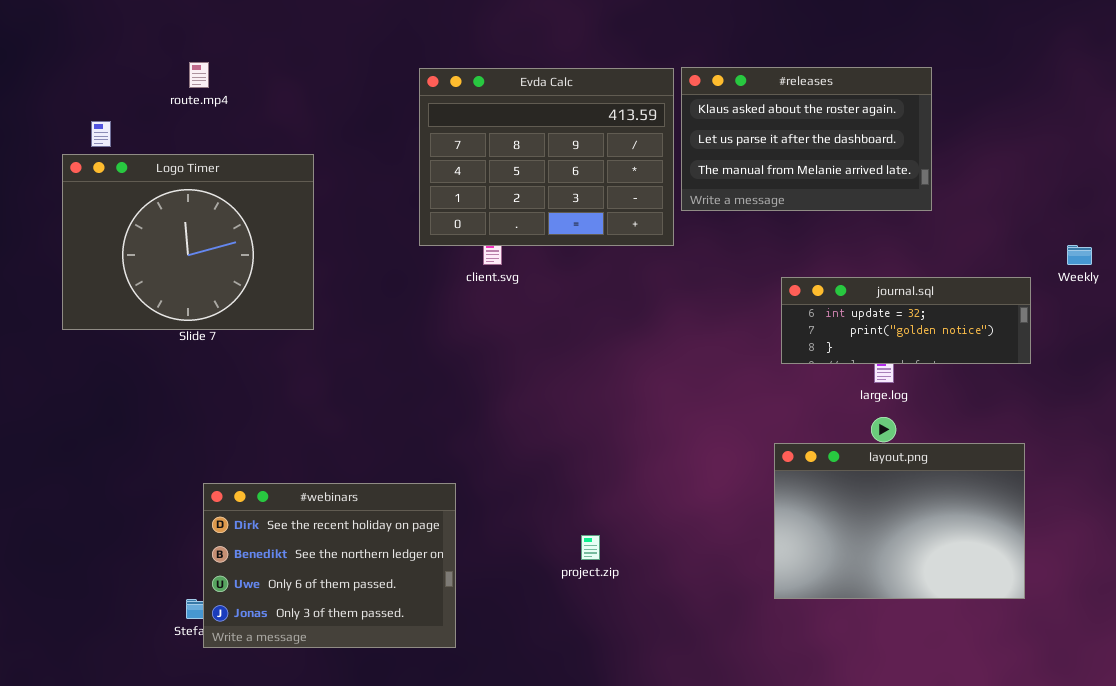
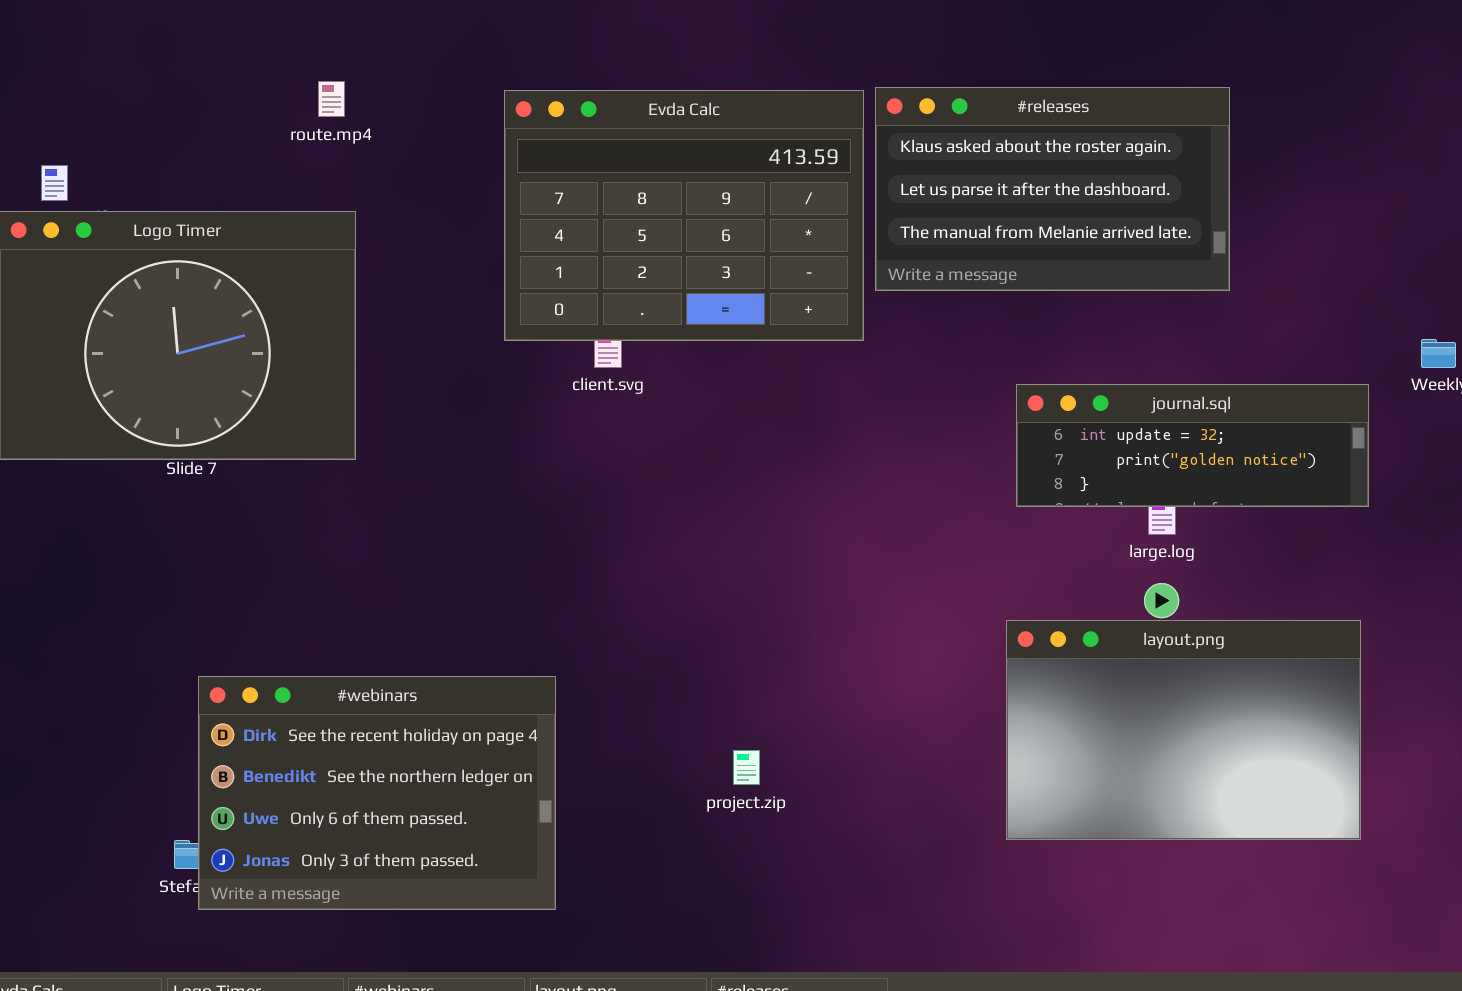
route.mp4: [189,62,209,88] -> [318,81,345,117], moved

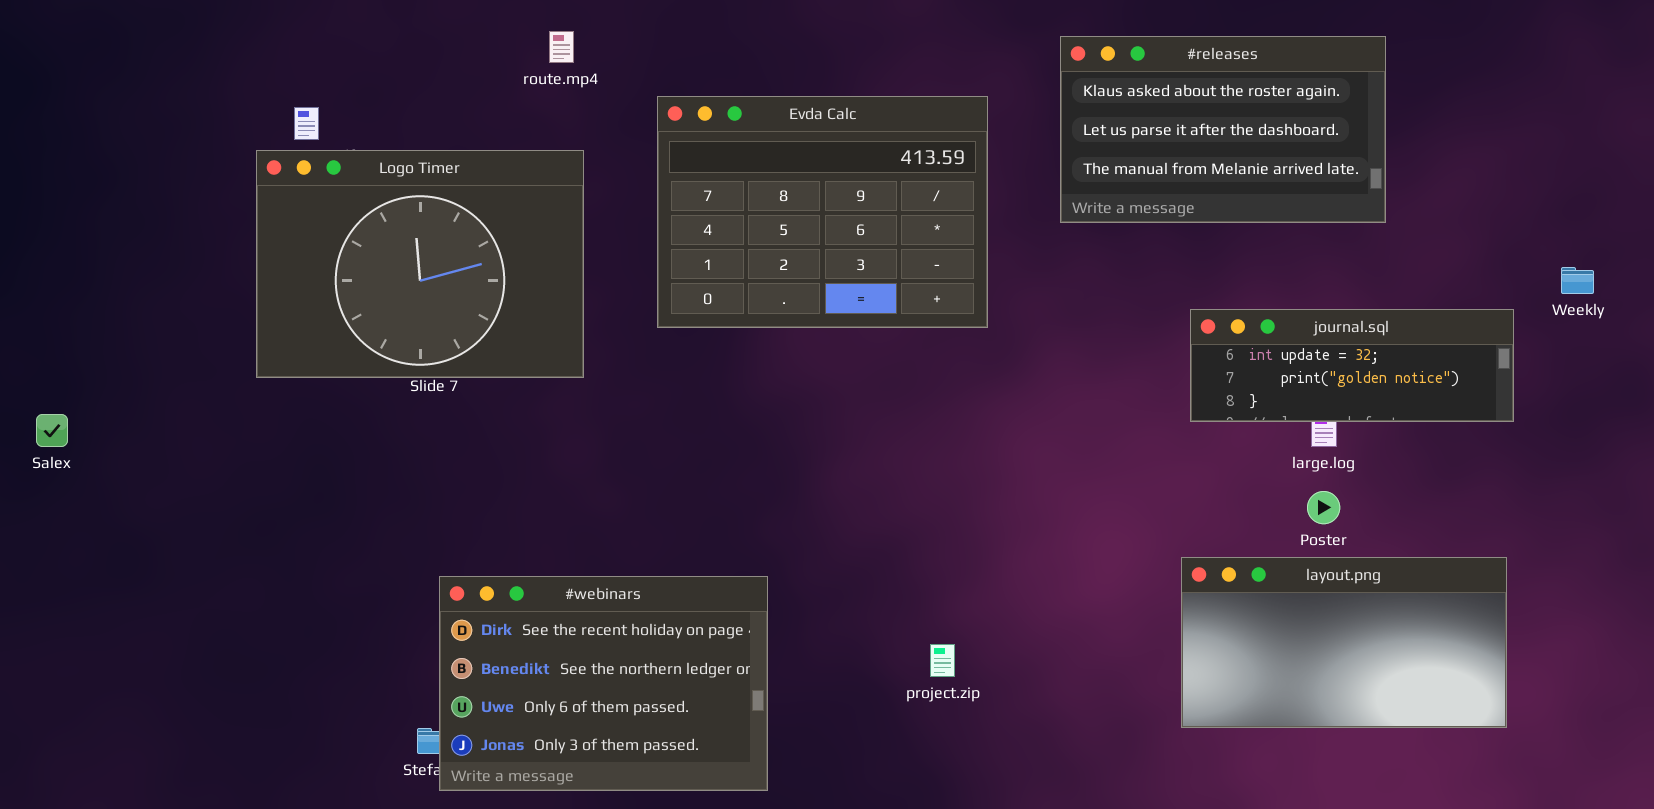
Evda Calc: [504,90,864,341] -> [657,96,988,328], moved
layout.png: [1006,620,1361,840] -> [1181,557,1507,728], resized

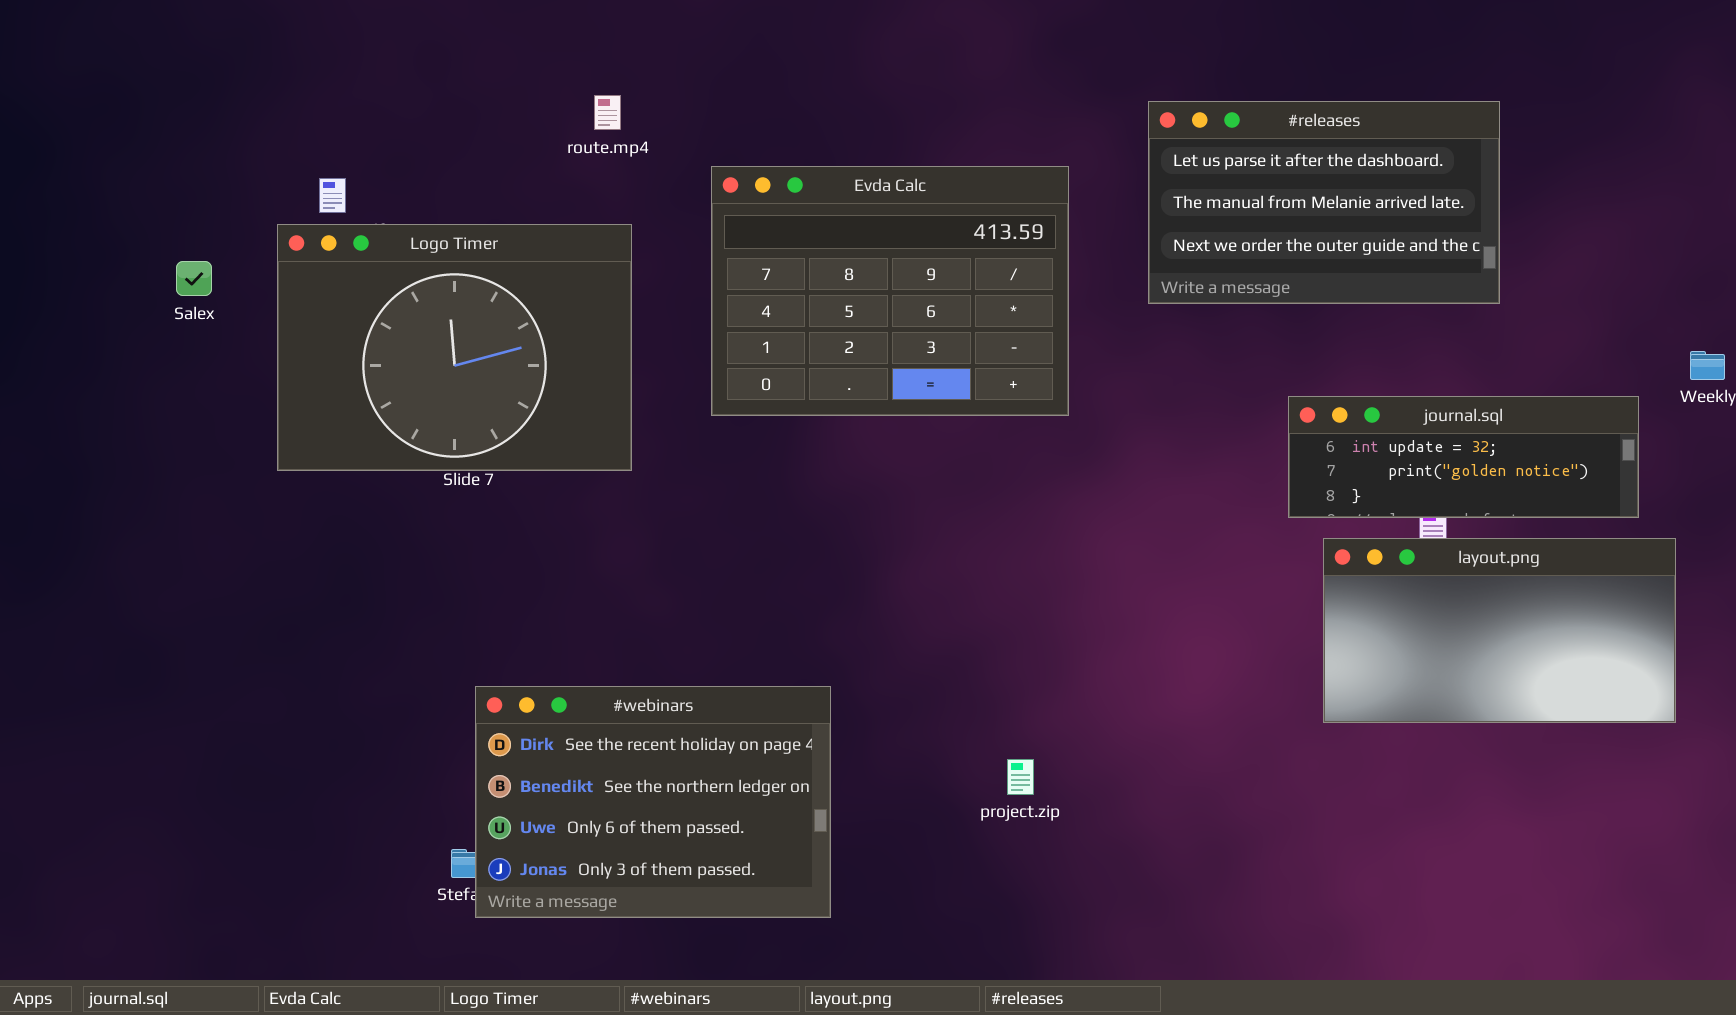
#releases: [1060,36,1386,223] -> [1148,101,1500,304], scrolled down 1 row
Salex: [36,414,68,447] -> [176,261,212,296], moved
layout.png: [1181,557,1507,728] -> [1323,538,1676,723], moved

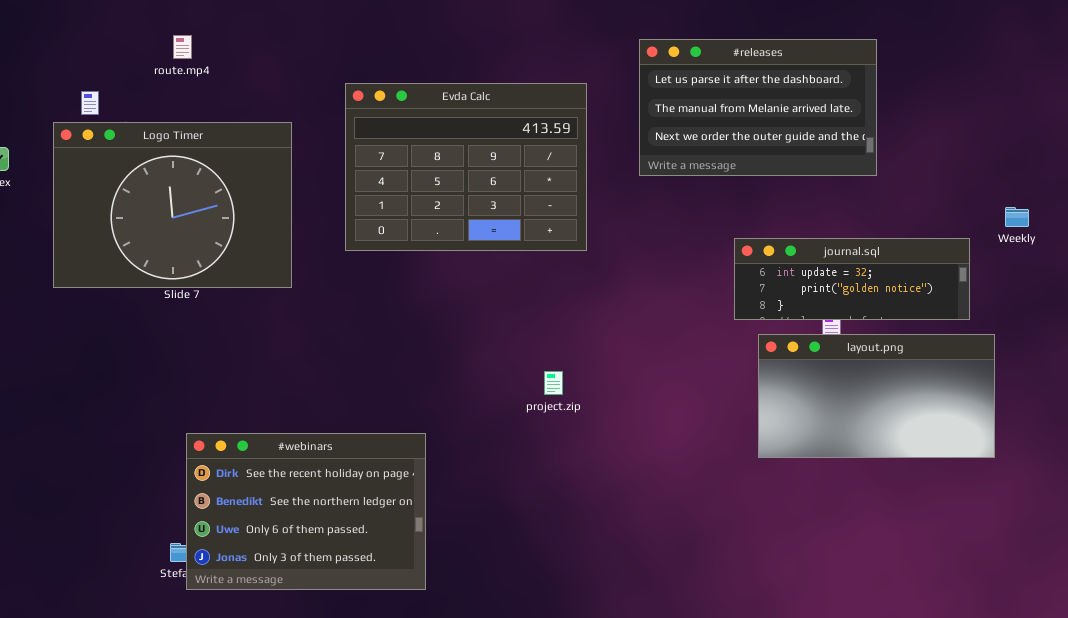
route.mp4: [594,95,621,130] -> [173,35,192,59], moved
project.zip: [1007,759,1034,795] -> [544,371,563,395], moved

